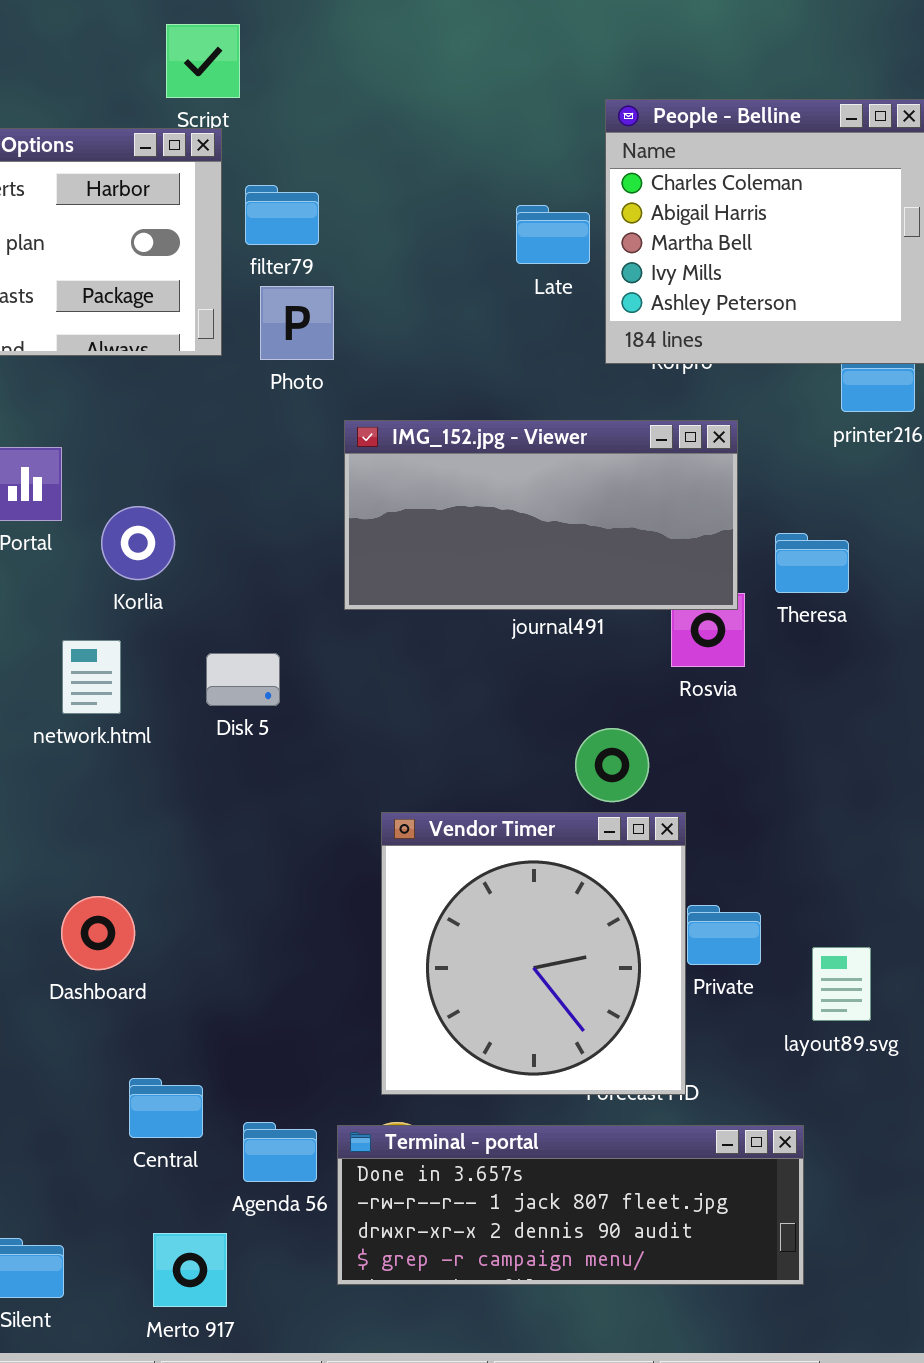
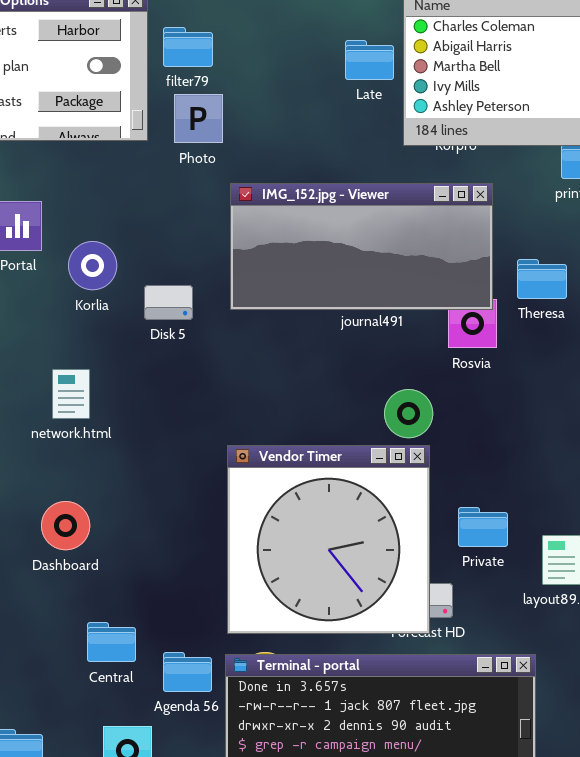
network.html: [62,640,121,714] -> [52,369,90,419], moved
Disk 5: [206,653,280,706] -> [144,285,193,320], moved
Vendor Timer: [381,812,686,1095] -> [227,445,430,634], moved

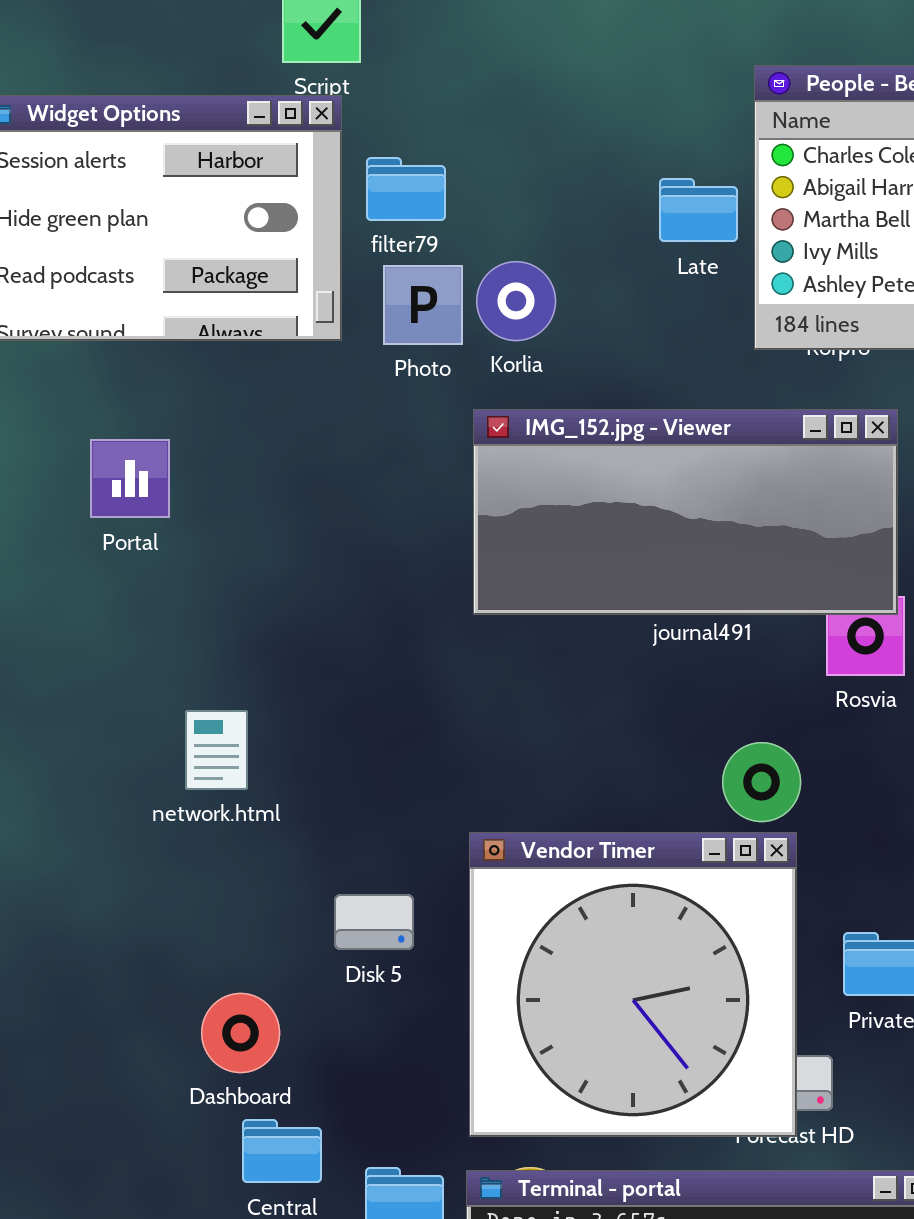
Korlia: [68,241,117,290] -> [476,261,556,341], moved
Disk 5: [144,285,193,320] -> [334,894,414,950], moved
Dashboard: [41,501,90,550] -> [201,993,280,1073], moved

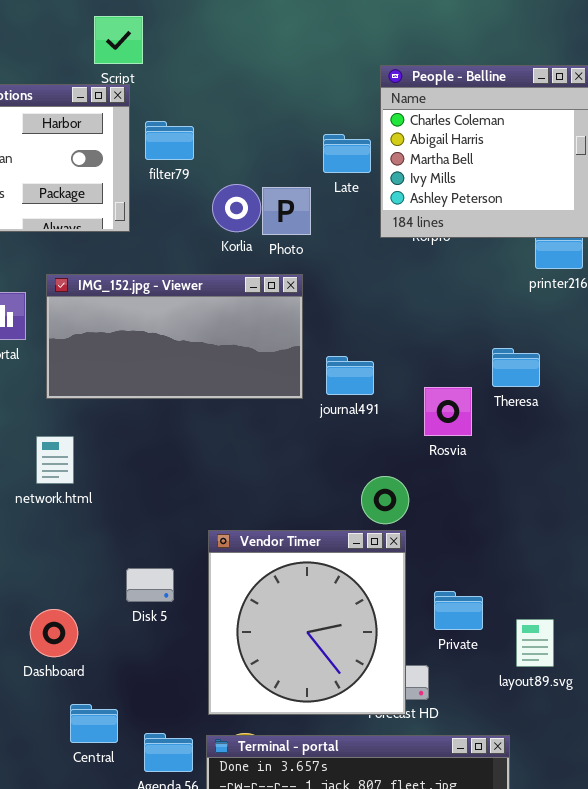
Photo: [383,265,463,345] -> [262,187,311,235], moved
IMG_152.jpg - Viewer: [473,409,898,615] -> [46,274,303,399], moved
network.html: [185,710,248,790] -> [36,436,74,484], moved
Dashboard: [201,993,280,1073] -> [30,609,78,657], moved

